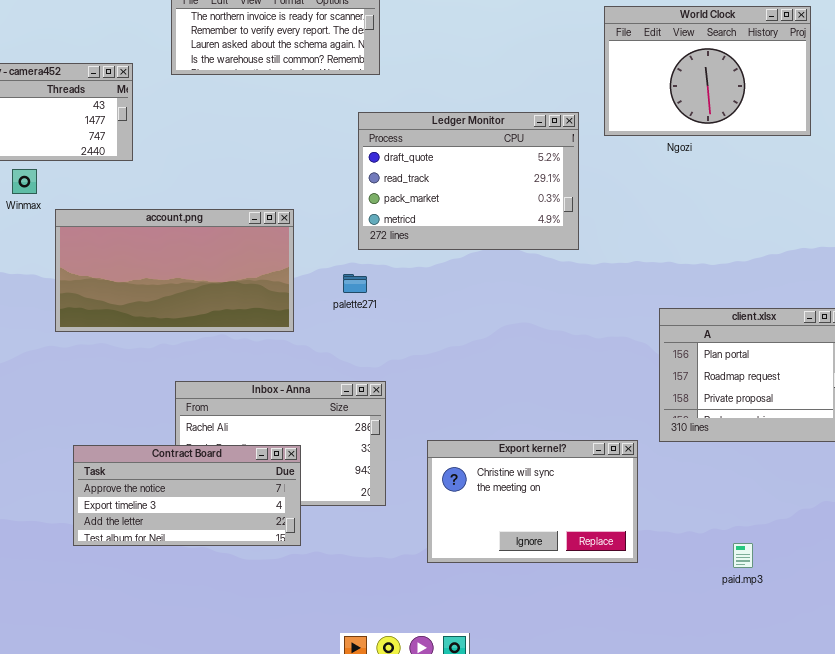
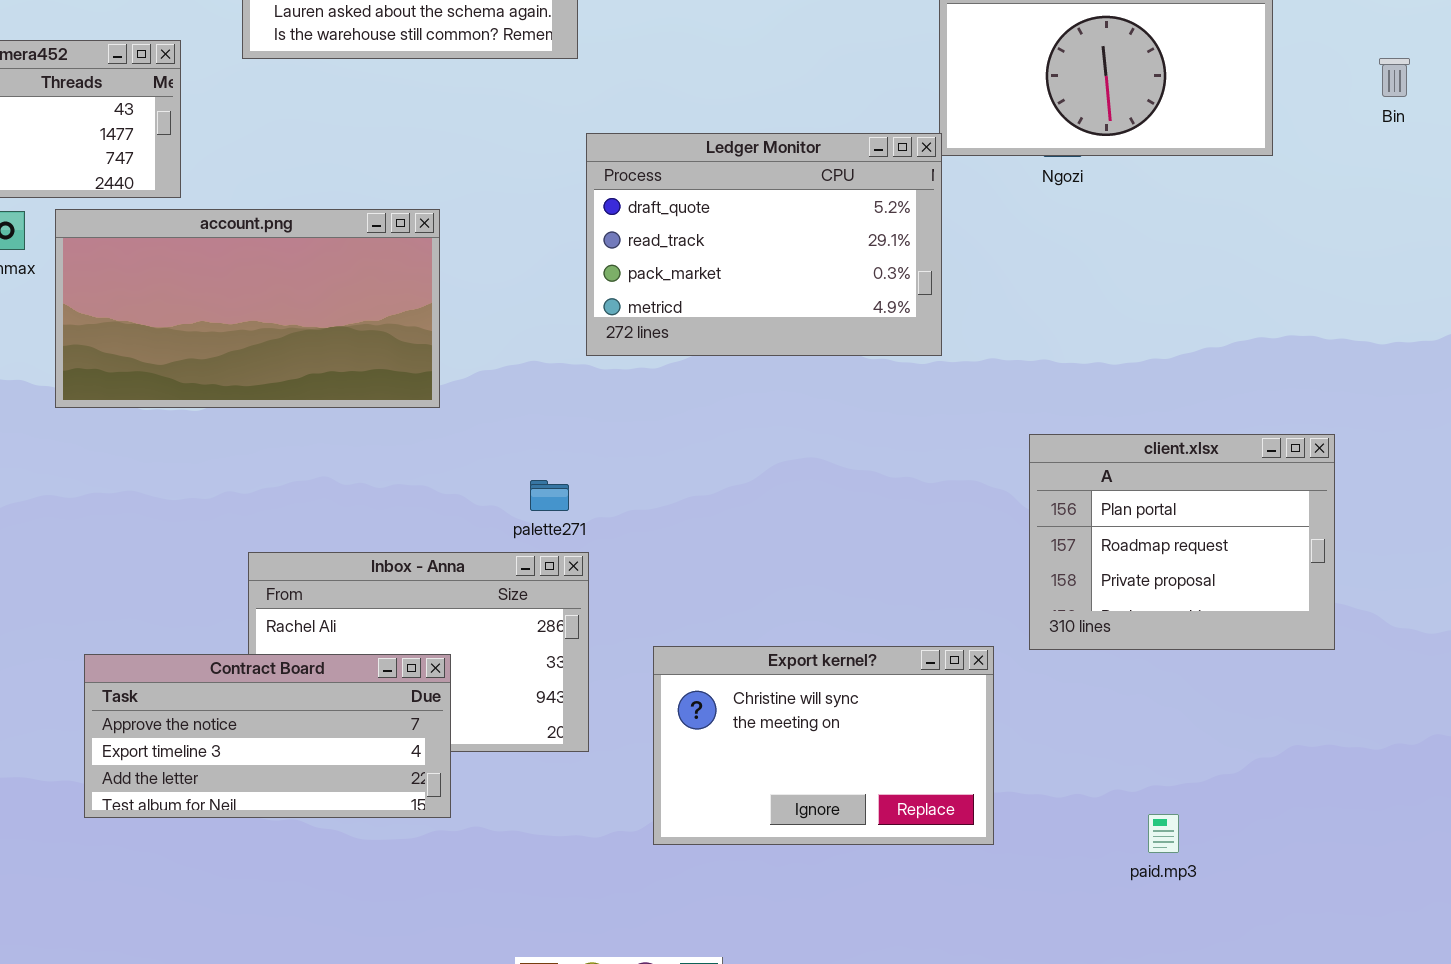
Ledger Monitor: [358,112,579,250] -> [586,133,942,356], moved
account.png: [55,209,294,332] -> [55,209,440,408], moved
palette271: [343,274,367,293] -> [530,480,569,511], moved

